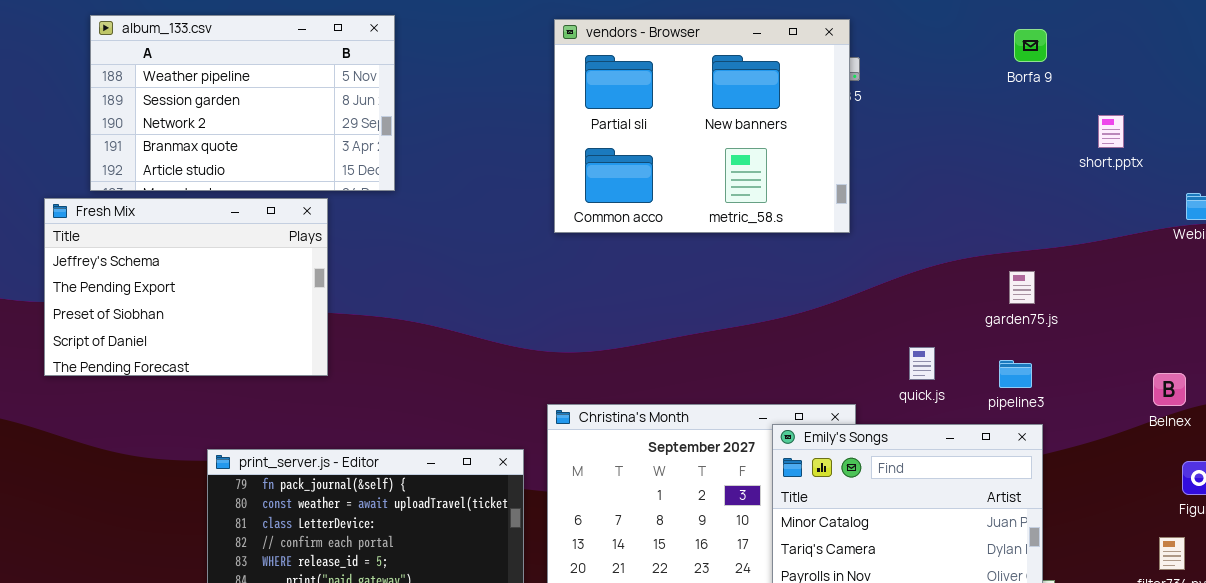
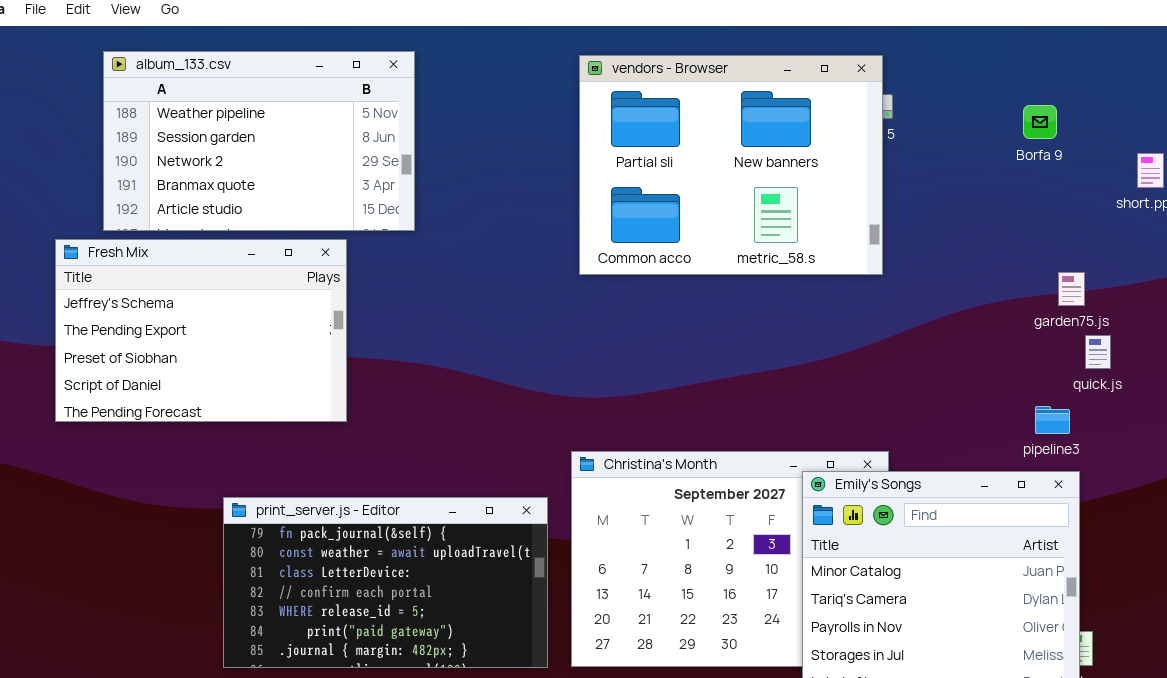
Borfa 9: [1014,29,1047,62] -> [1023,105,1057,139], moved
garden75.js: [1009,271,1035,304] -> [1058,272,1085,306], moved
quick.js: [909,347,935,380] -> [1085,335,1111,369], moved

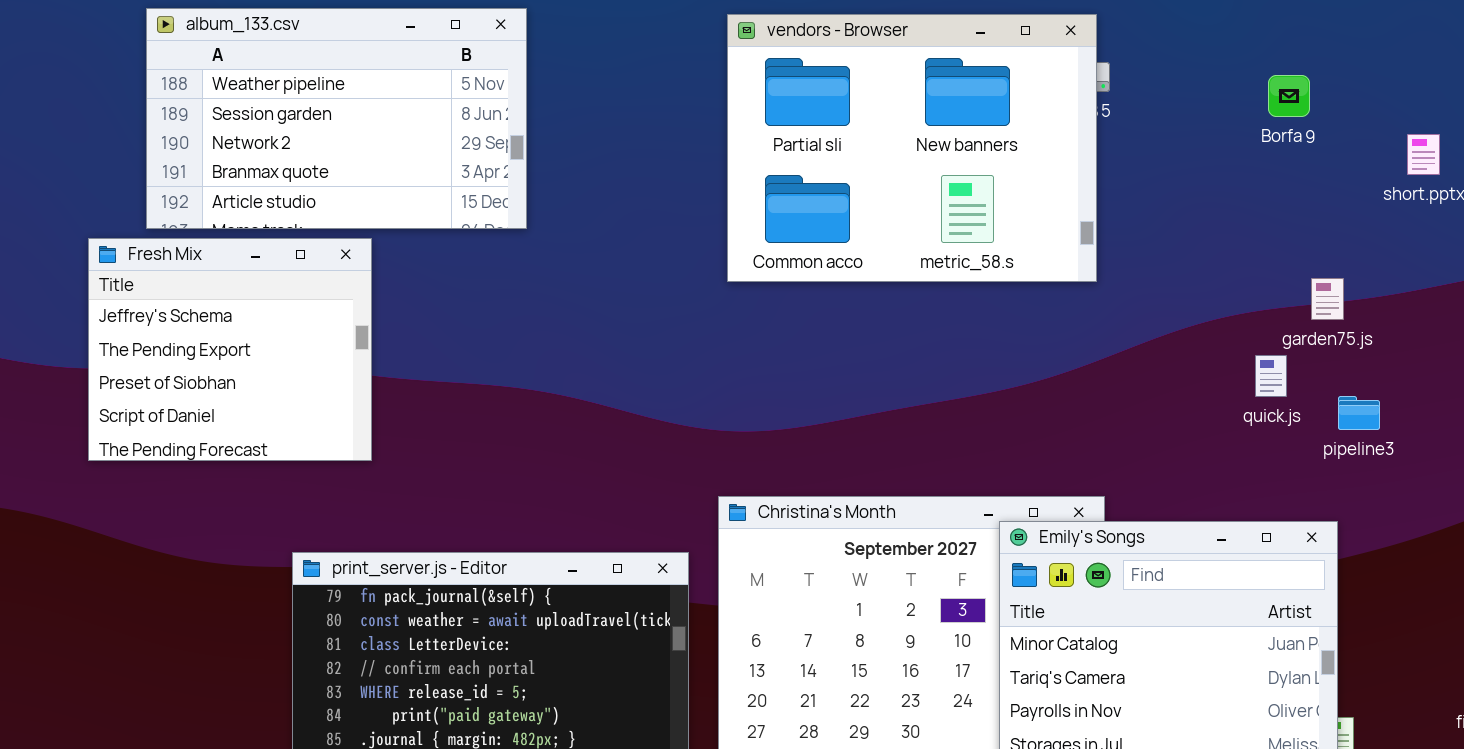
Fresh Mix: [55,239,347,422] -> [88,238,372,461], resized
quick.js: [1085,335,1111,369] -> [1255,355,1287,397], moved
pipeline3: [1035,406,1070,434] -> [1338,396,1380,430], moved

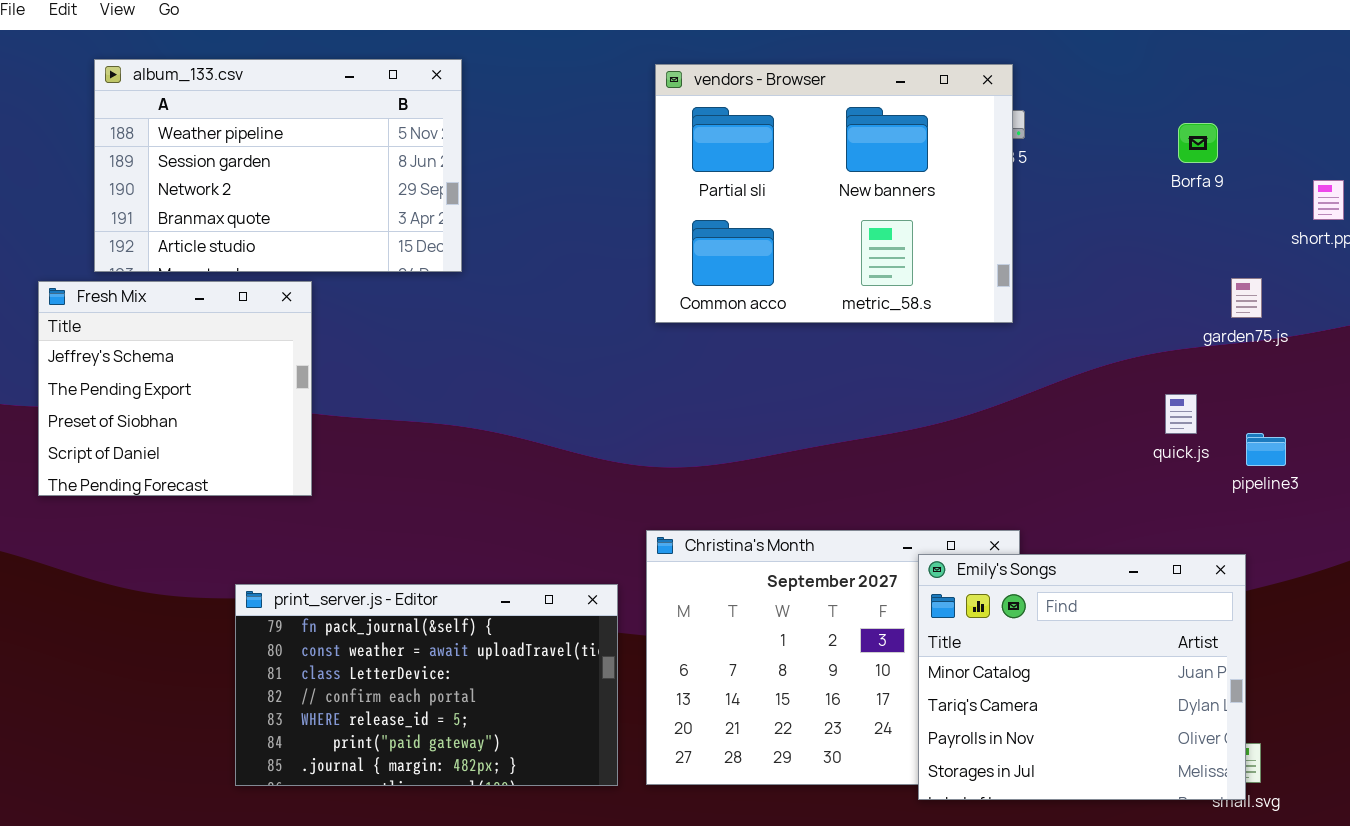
garden75.js: [1311,278,1344,320] -> [1231,278,1262,318], moved

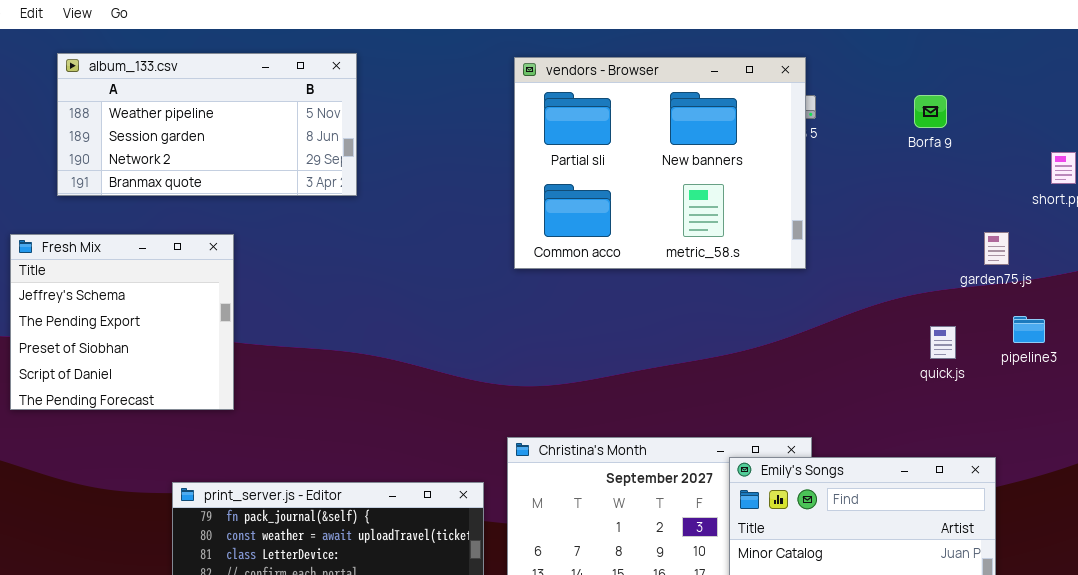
album_133.csv: [94,59,462,272] -> [57,53,357,196], resized
Borfa 9: [1178,123,1218,163] -> [914,95,947,128], moved
pipeline3: [1246,433,1286,466] -> [1013,316,1045,343], moved

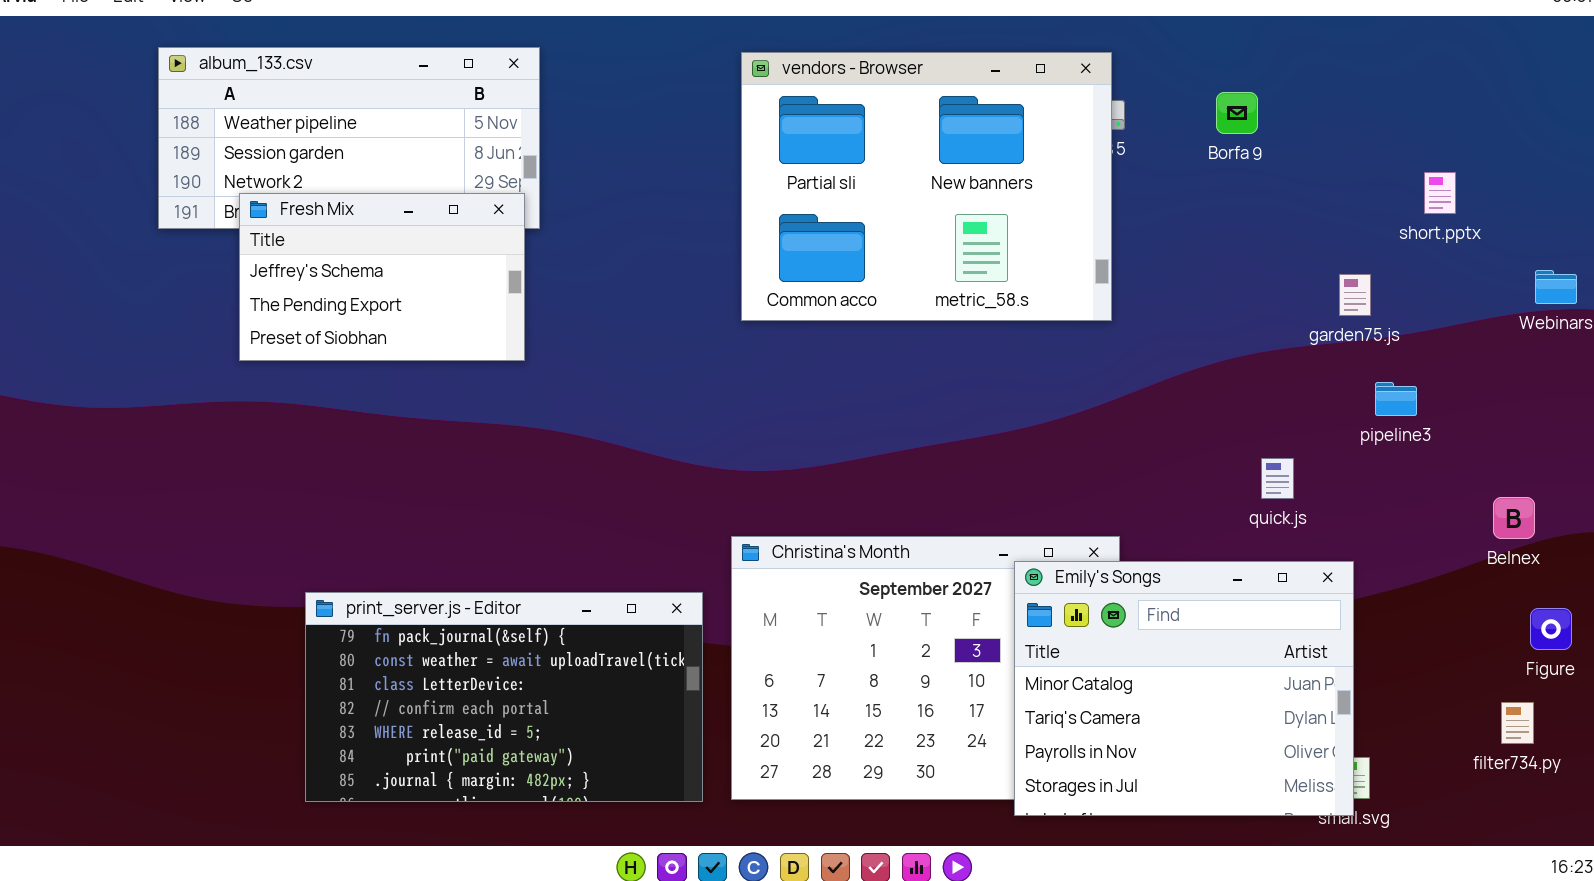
Borfa 9: [914,95,947,128] -> [1216,92,1258,134], moved
Fresh Mix: [10,234,234,410] -> [239,193,525,361], moved, resized
quick.js: [930,326,956,359] -> [1261,458,1294,499], moved

